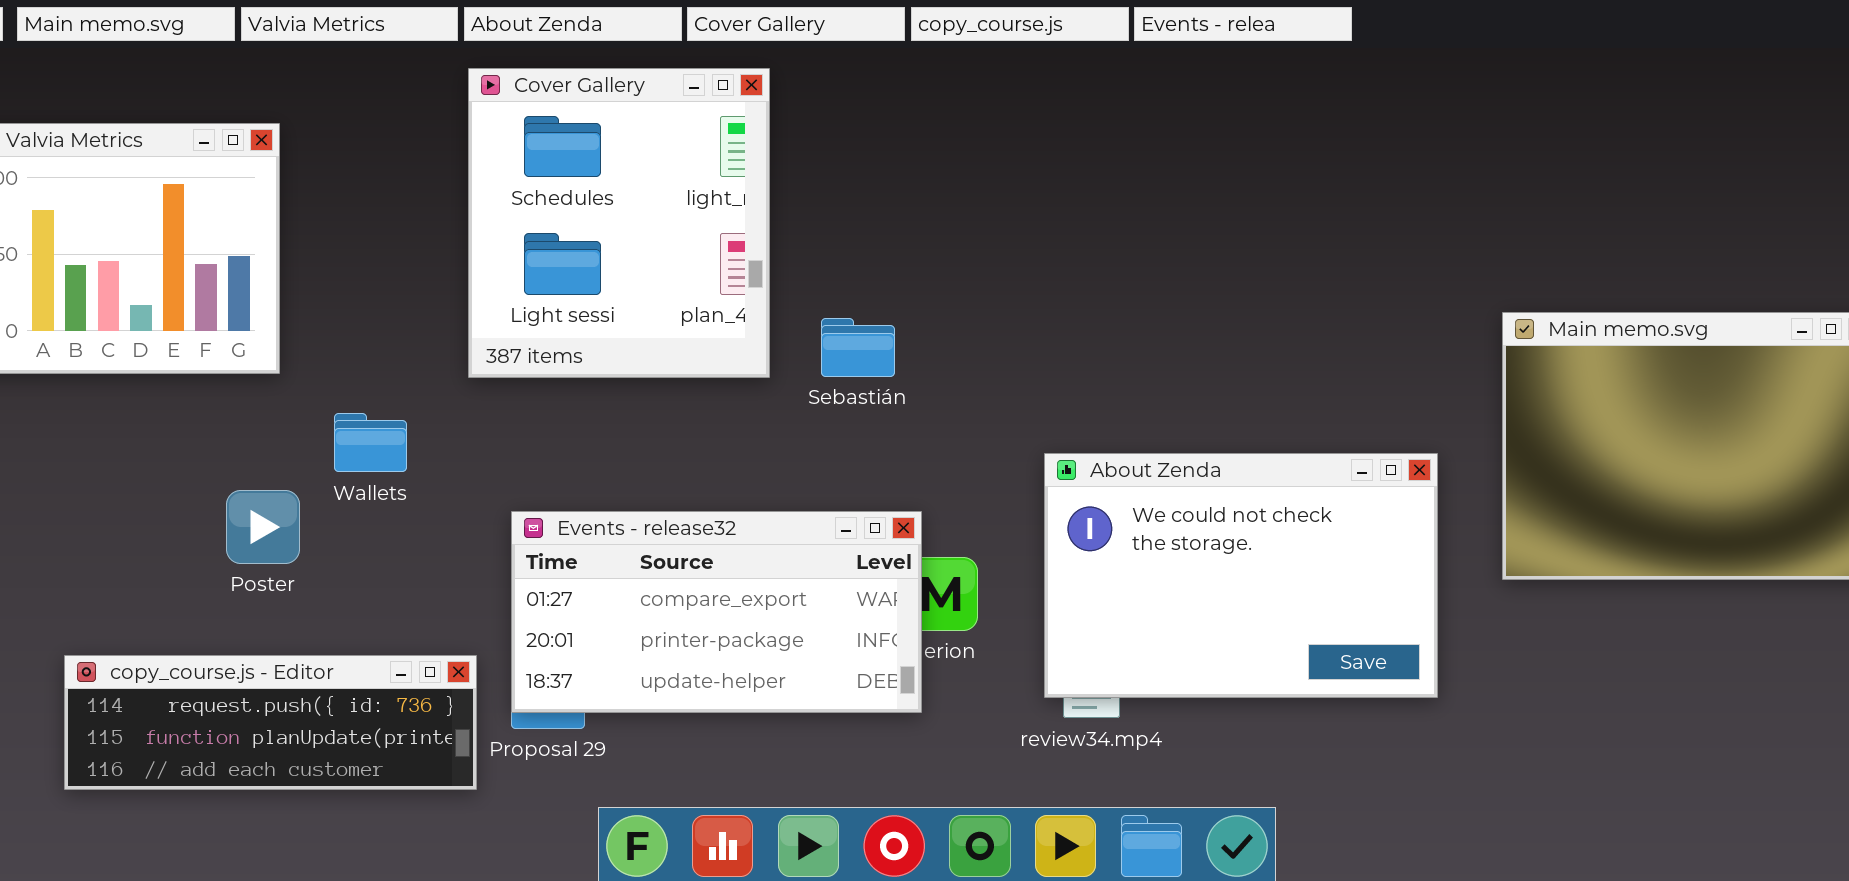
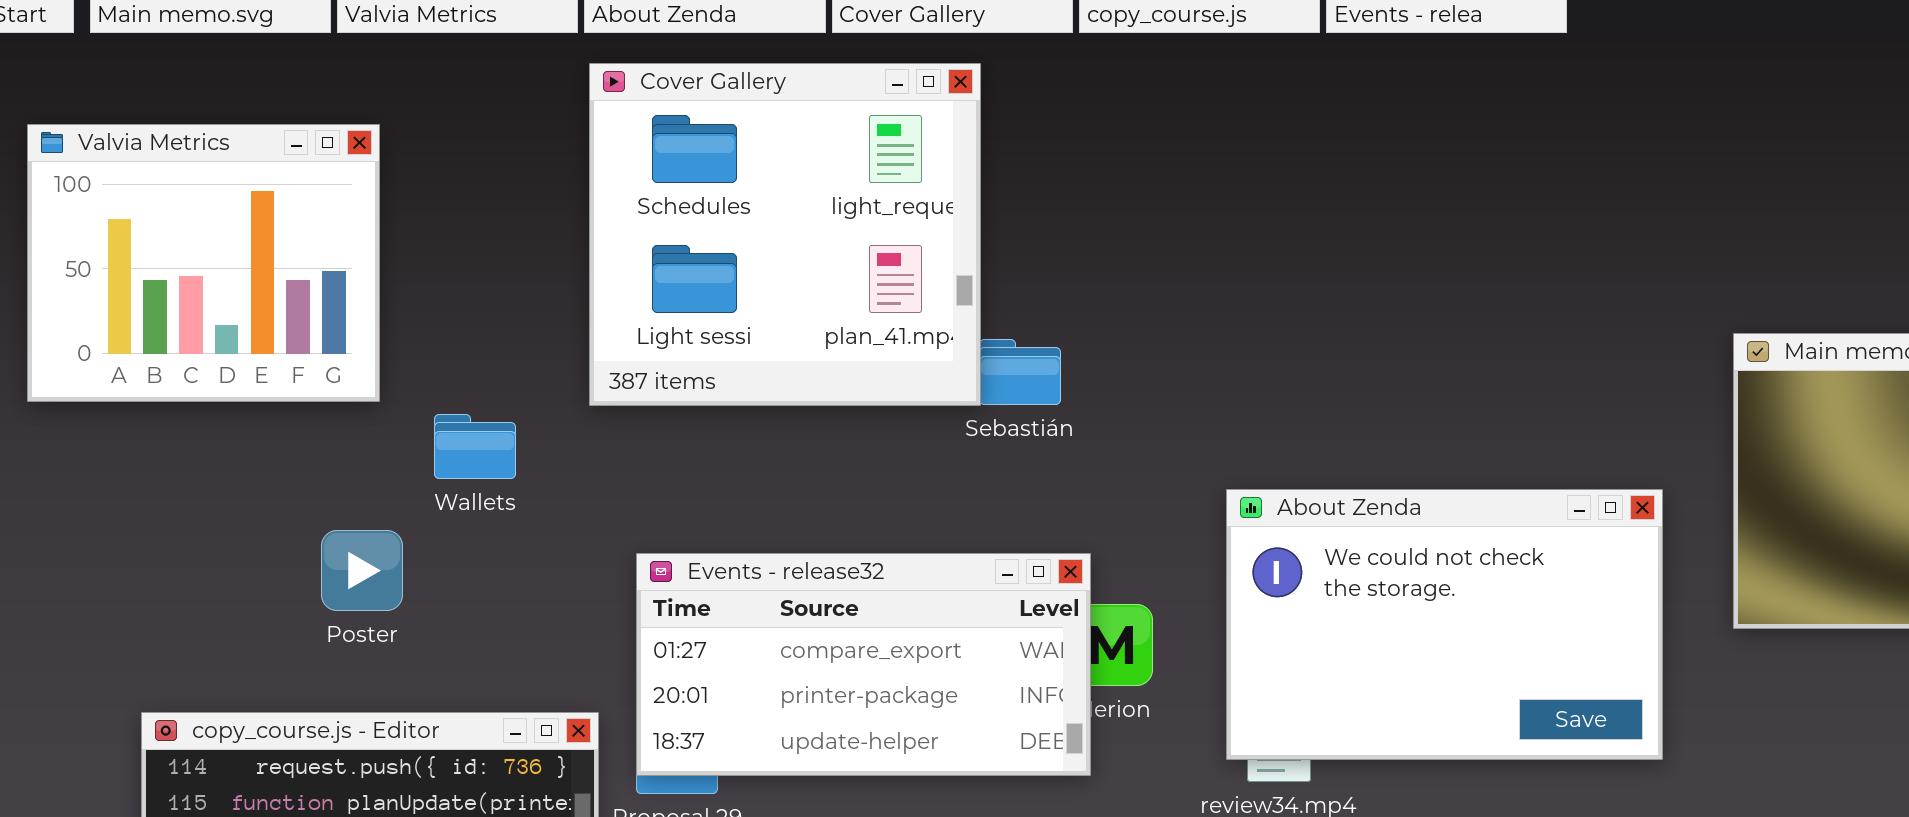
Cover Gallery: [468,68,770,378] -> [589,63,981,406], resized
Wallets: [334,413,407,472] -> [434,414,516,479], moved

